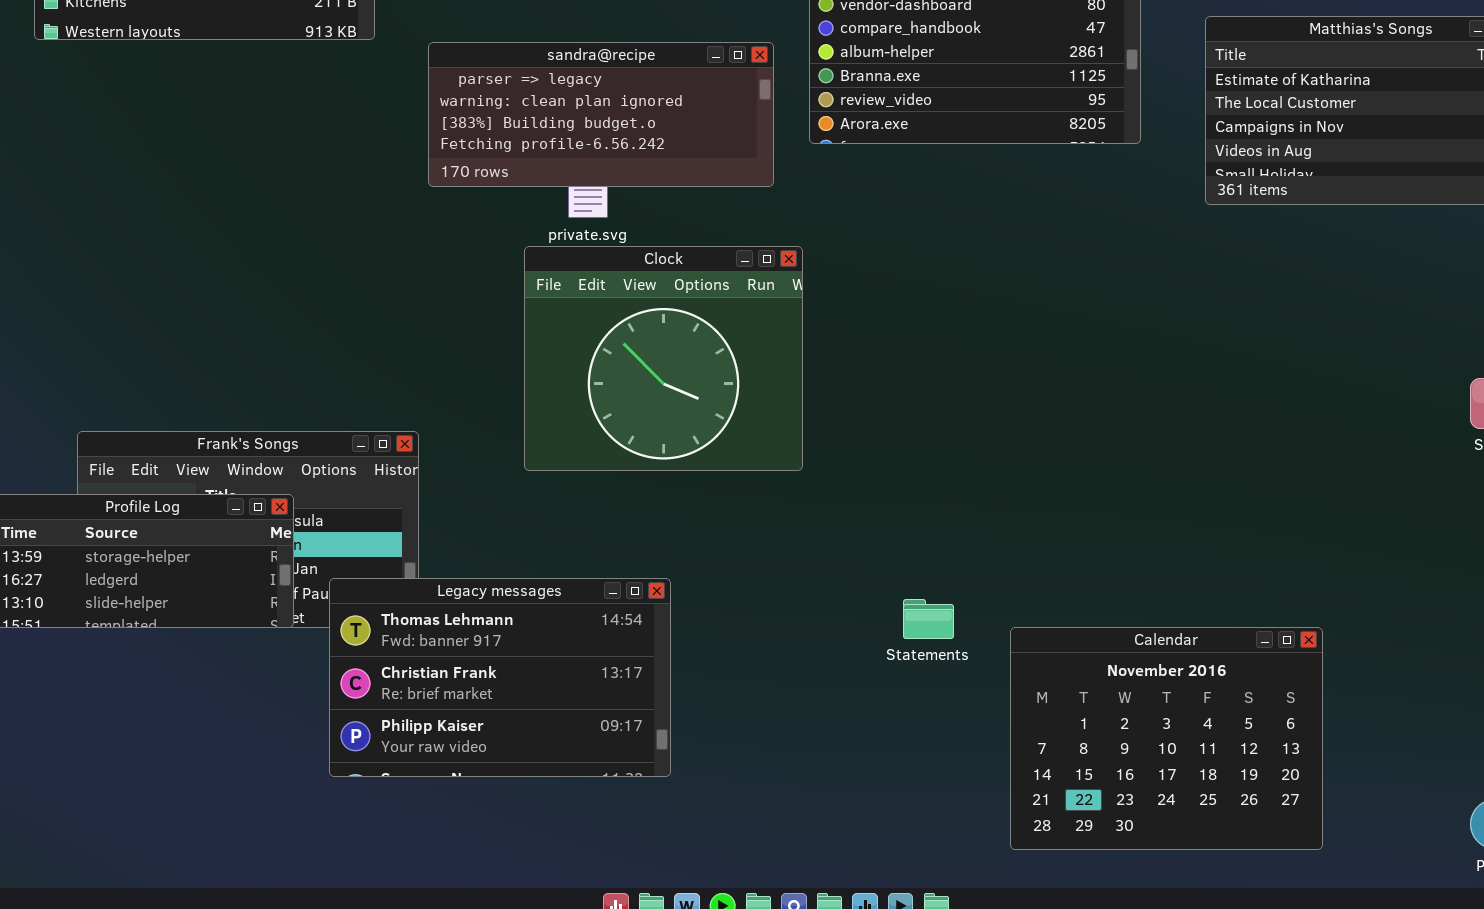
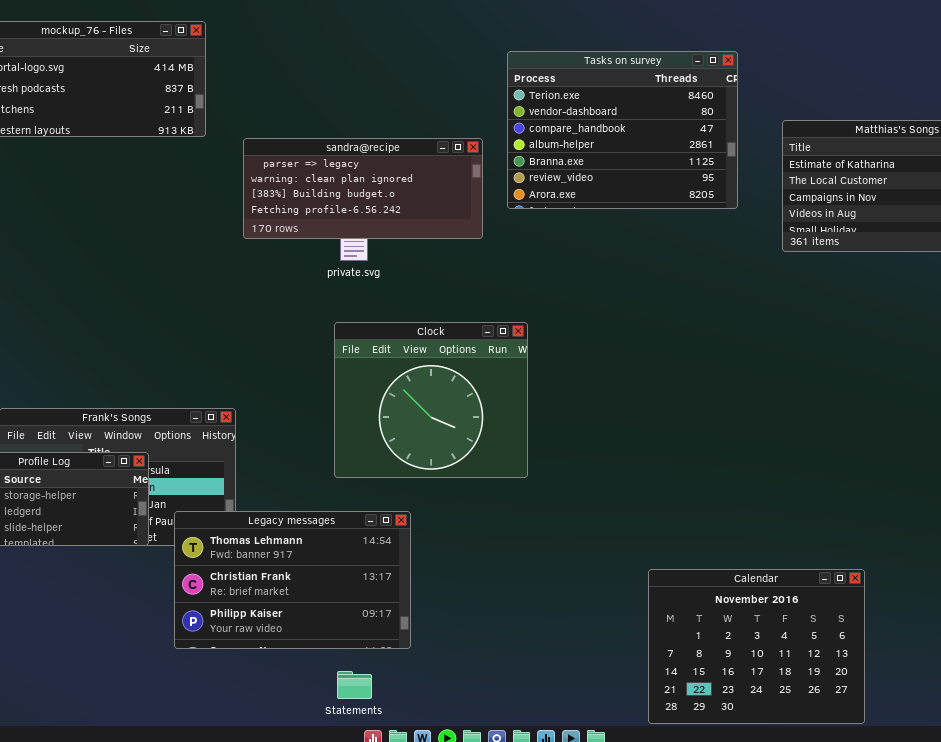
Clock: [524,246,803,471] -> [334,322,528,478], moved
Statements: [903,599,954,639] -> [337,671,372,699], moved
Calendar: [1010,627,1323,850] -> [648,569,865,724], moved

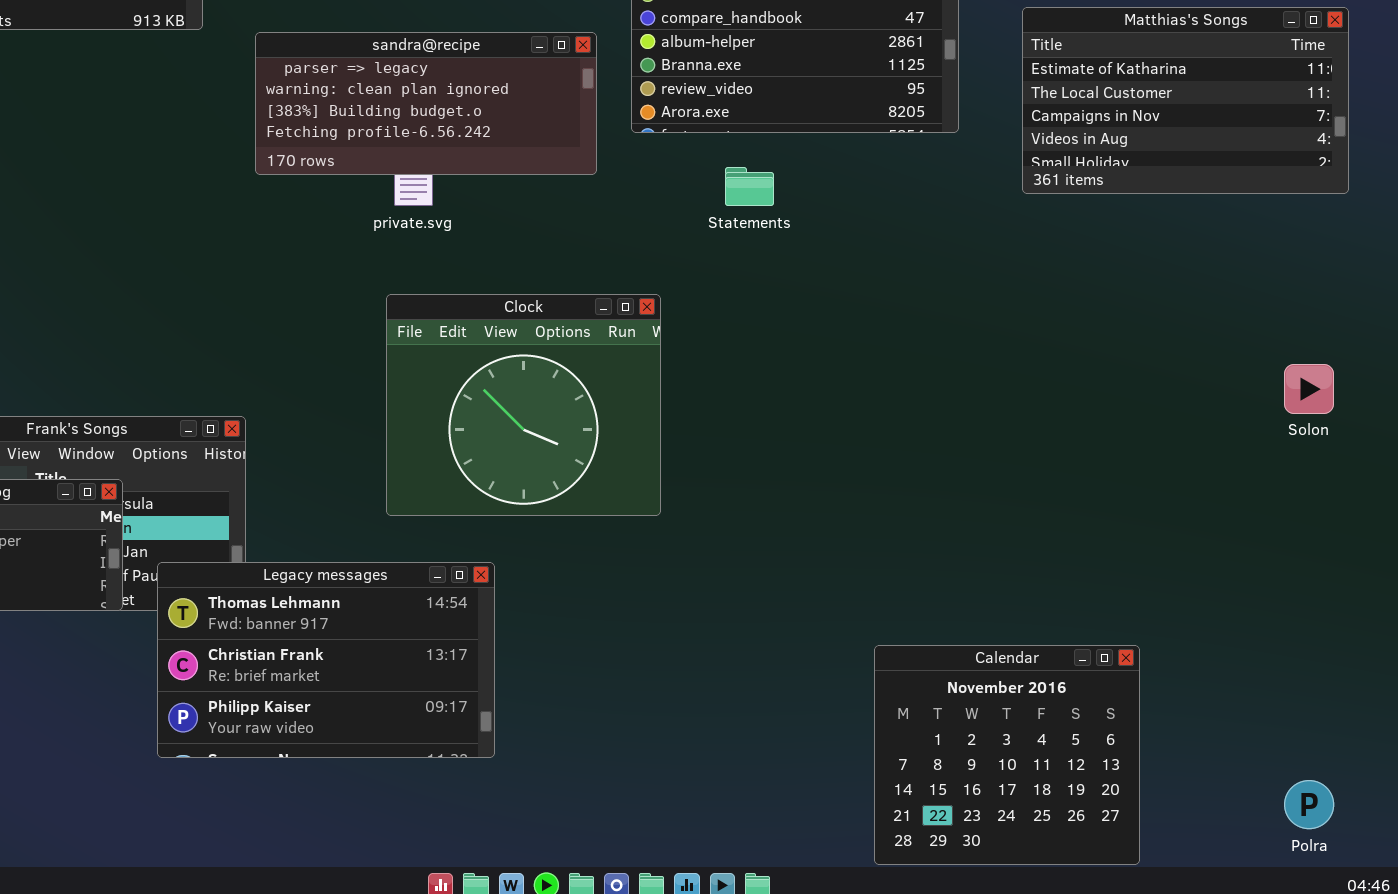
Calendar: [648,569,865,724] -> [874,645,1140,865], resized
Statements: [337,671,372,699] -> [725,167,774,206], moved

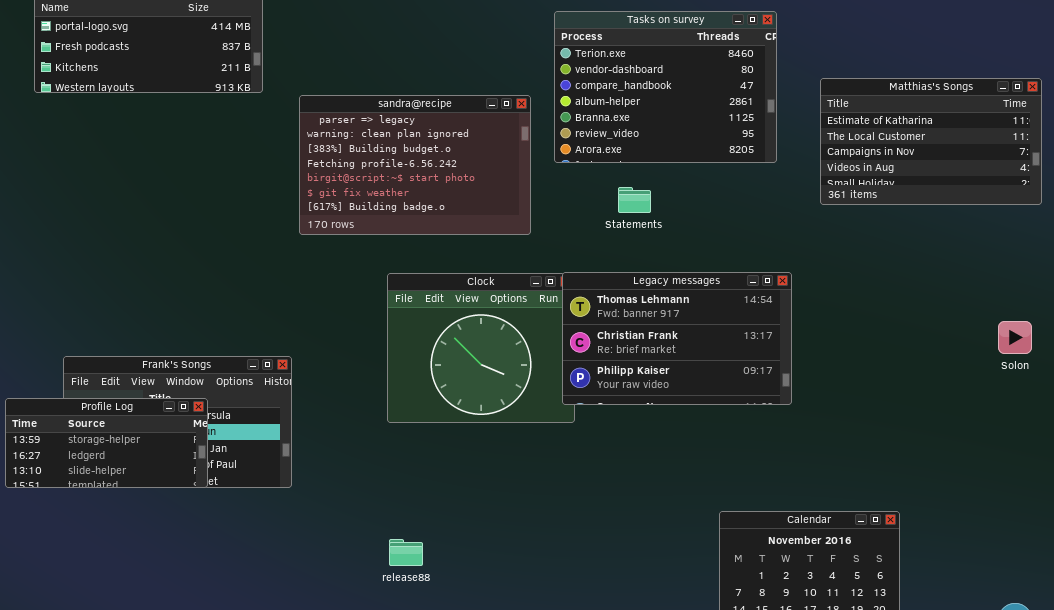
sandra@recipe: [255,32,597,175] -> [299,95,531,235], resized
Legacy messages: [157,562,495,758] -> [562,272,792,405], moved

